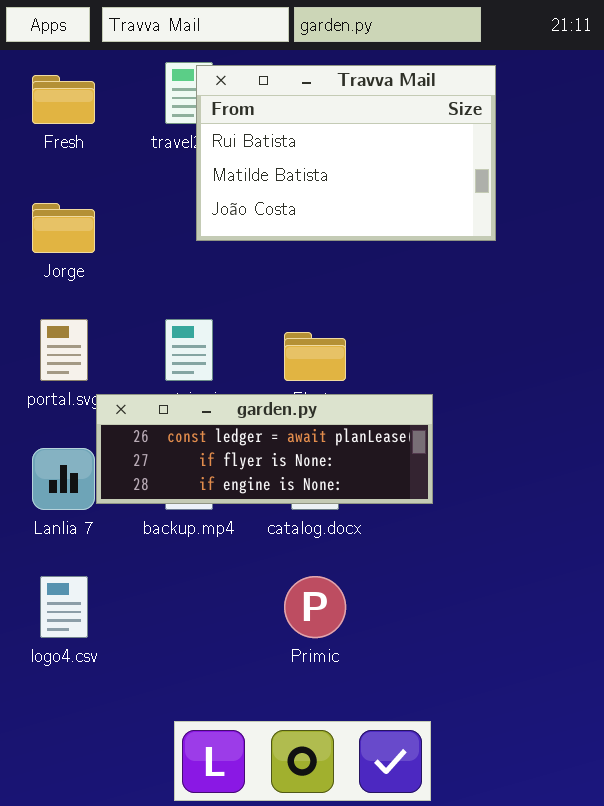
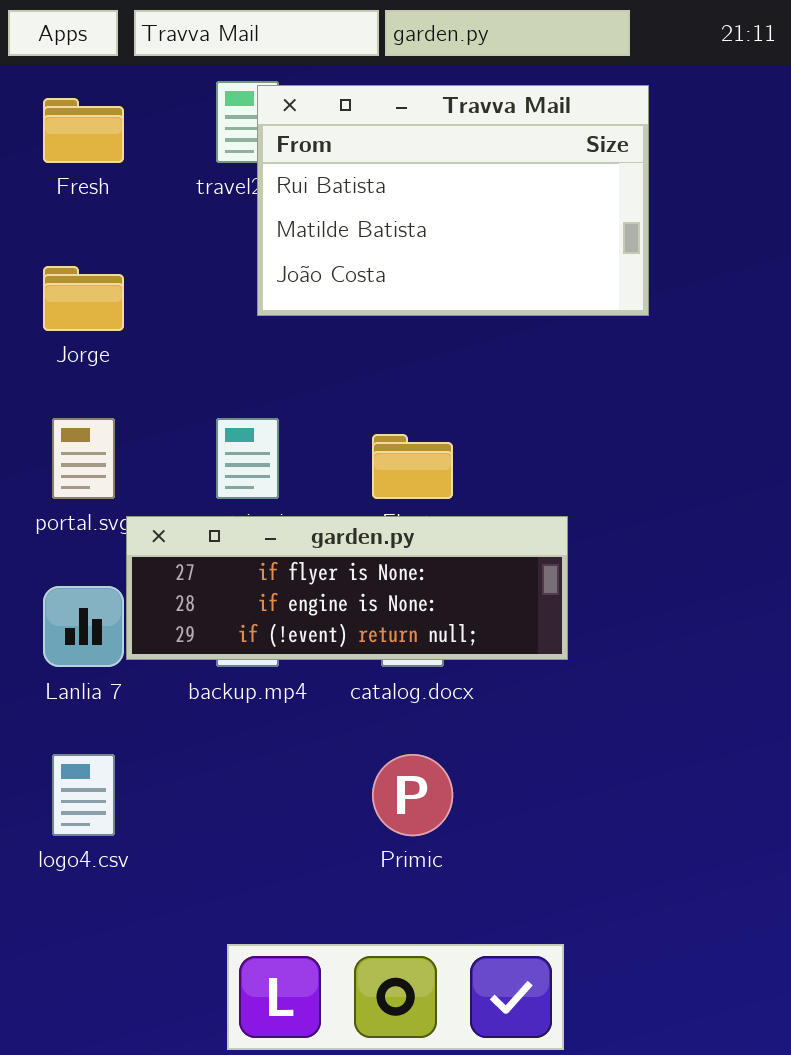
garden.py: [96,394,433,504] -> [126,516,568,660], scrolled down 1 row

